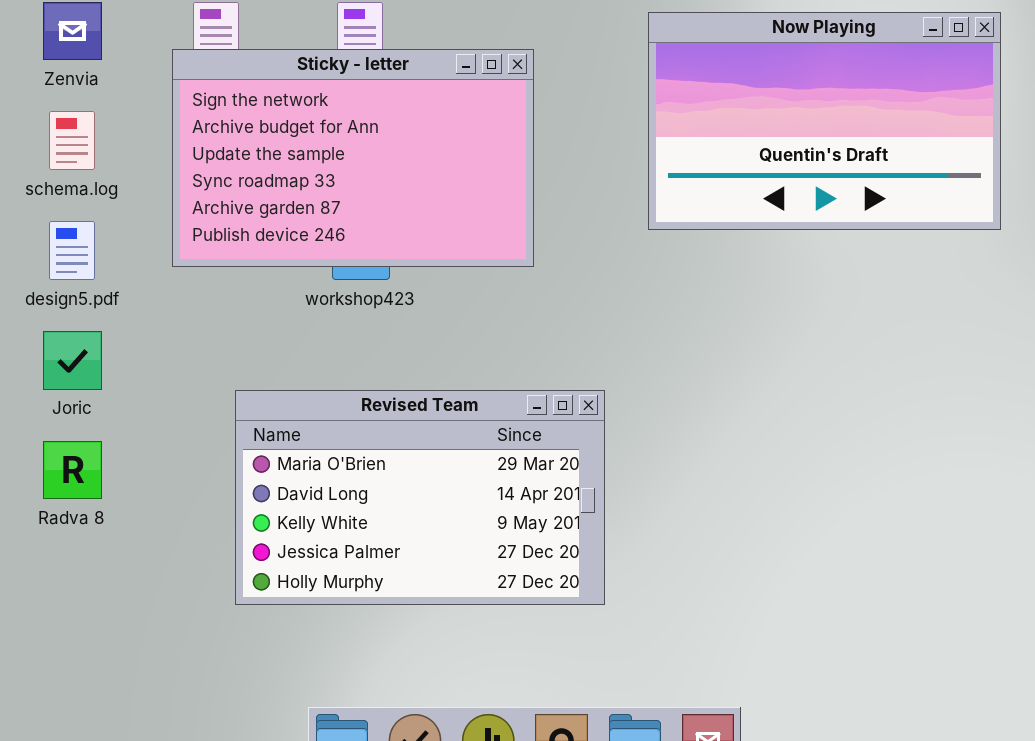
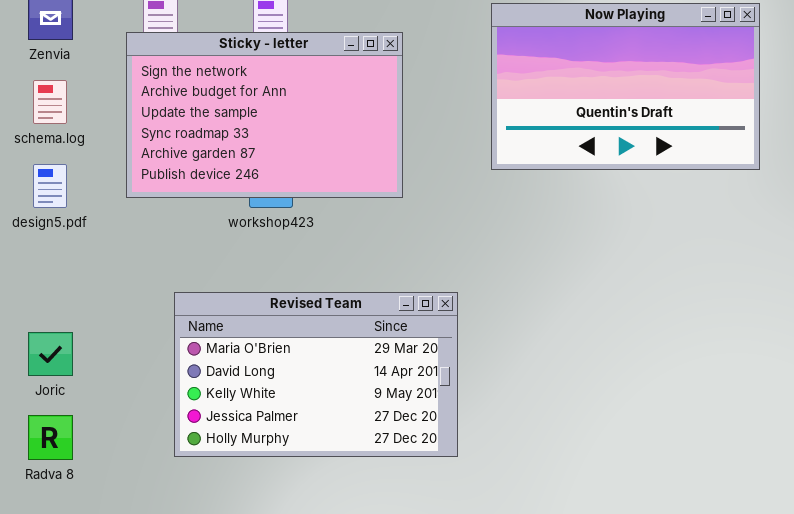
Joric: [43,331,102,390] -> [28,332,73,376], moved
Radva 8: [43,441,102,499] -> [28,415,73,460], moved

